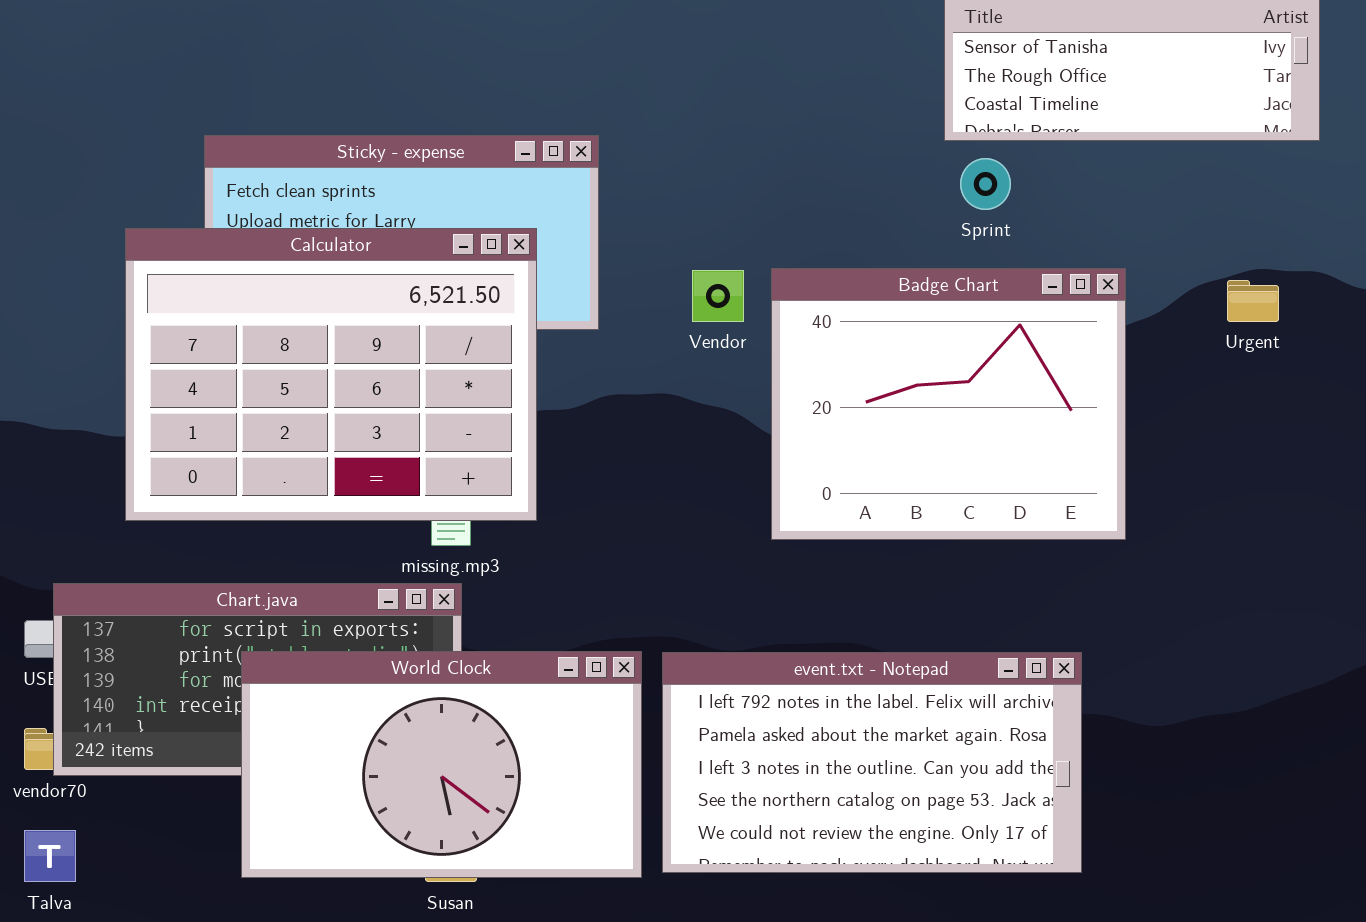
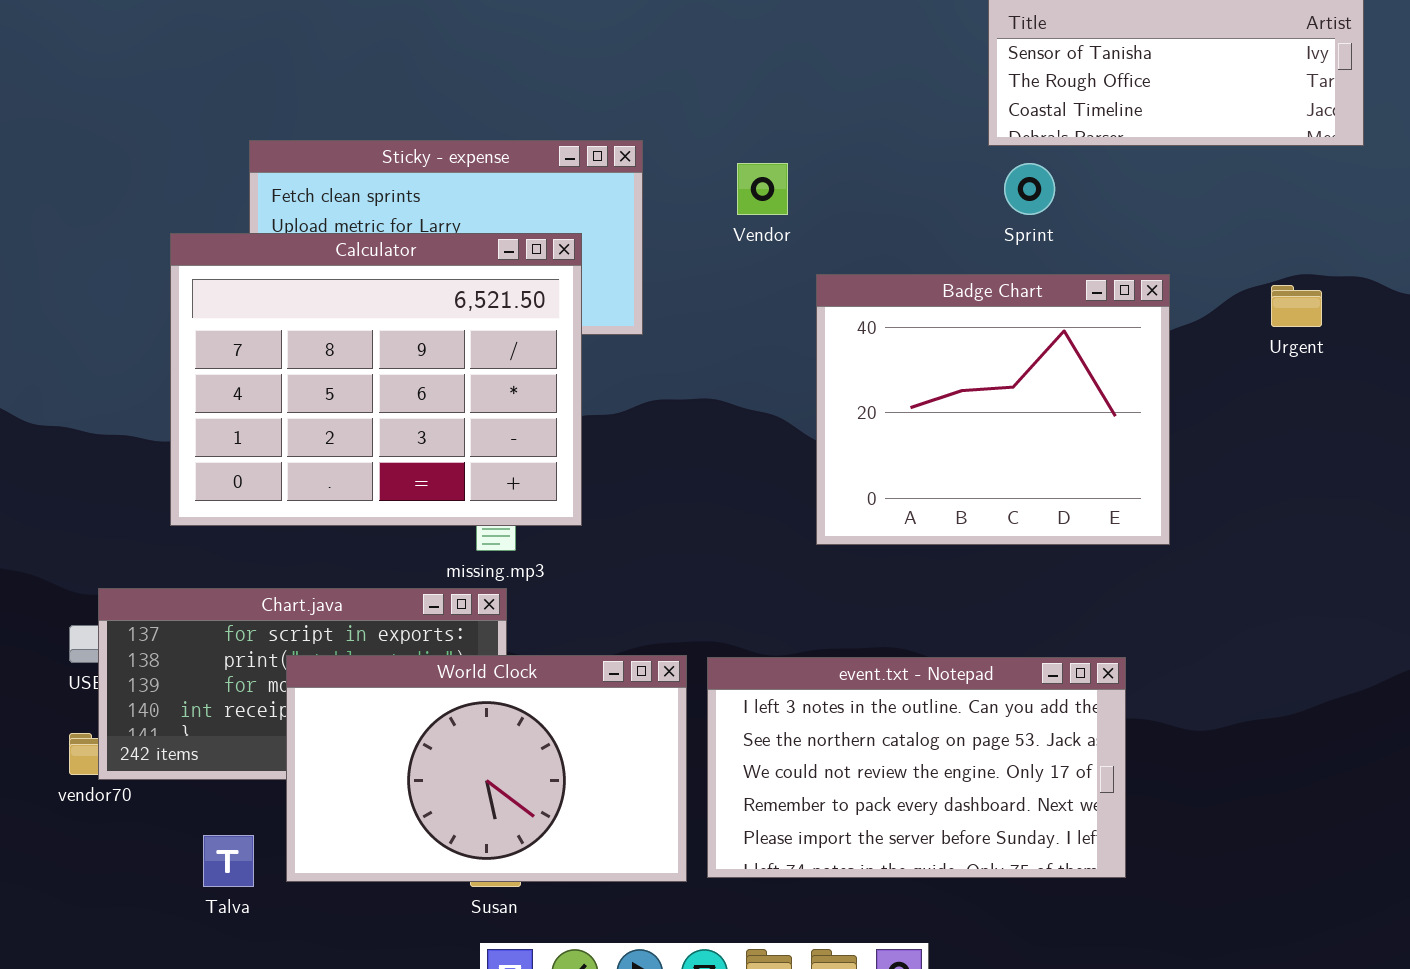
Vendor: [692,270,744,322] -> [737,163,788,215], moved
event.txt - Notepad: [662,652,1082,873] -> [707,657,1126,878], scrolled down 2 rows
Talva: [24,830,76,882] -> [203,835,254,887], moved

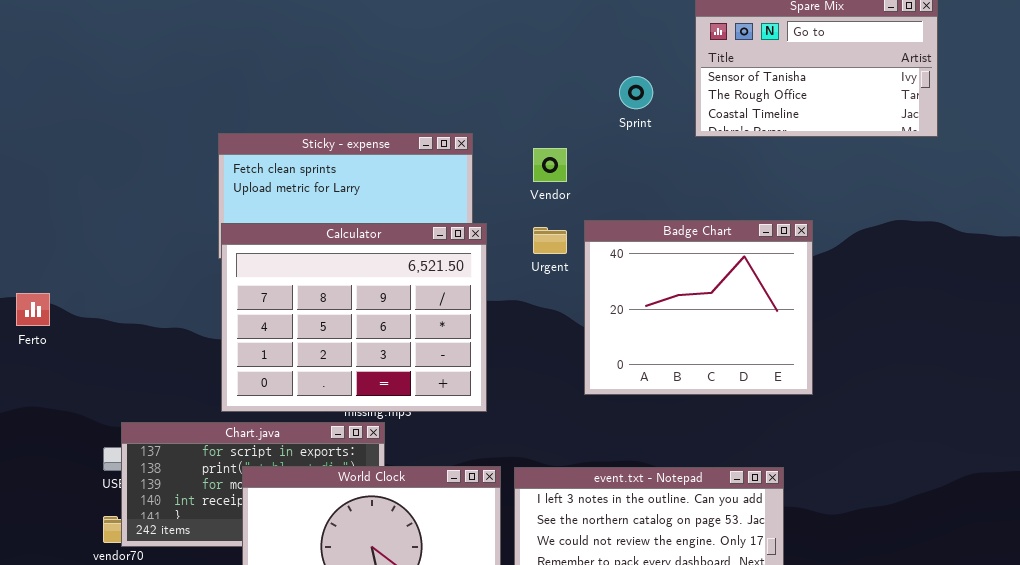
Sprint: [1004,163,1055,215] -> [619,76,653,109], moved
Calculator: [170,233,582,526] -> [221,223,487,412], moved
Urgent: [1271,285,1322,327] -> [533,227,567,254], moved

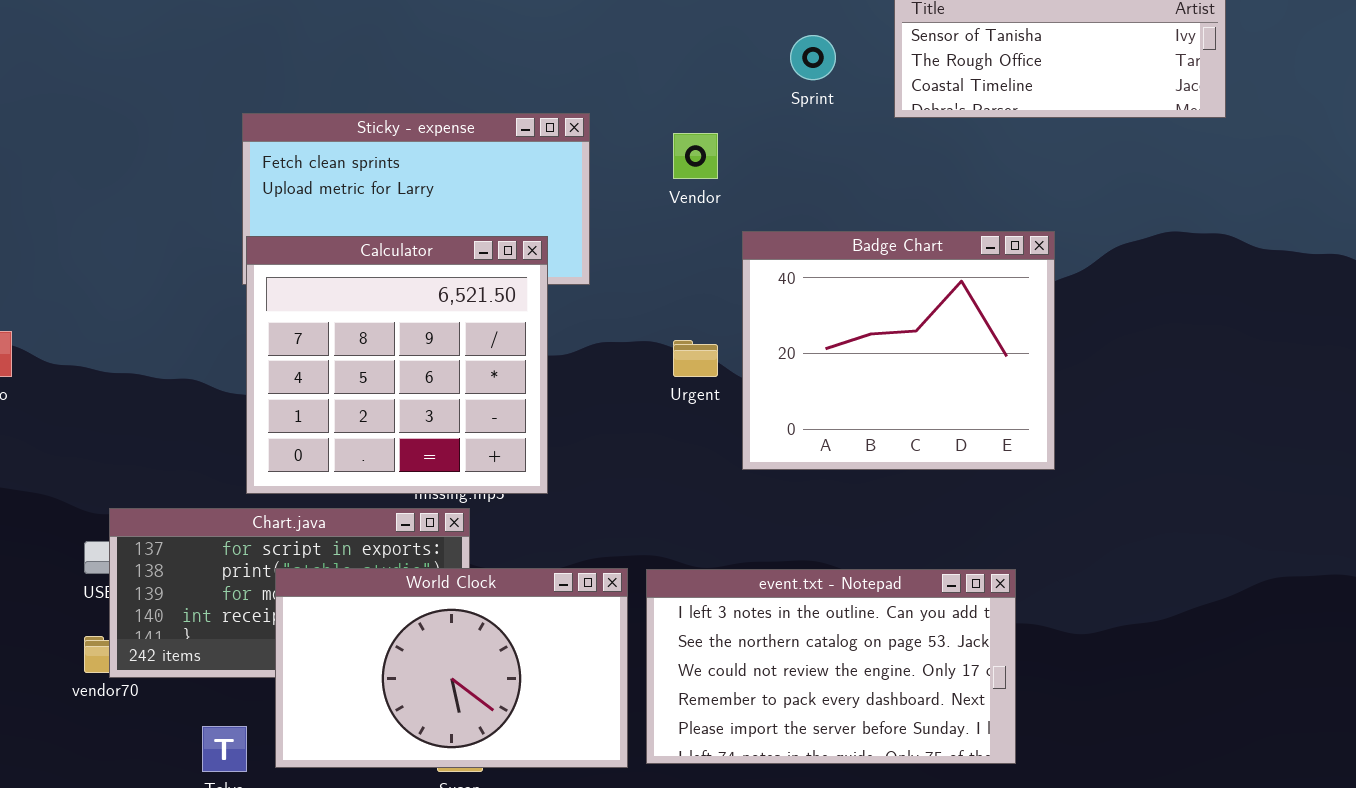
Calculator: [221,223,487,412] -> [246,236,548,494], resized
Urgent: [533,227,567,254] -> [673,340,718,377], moved

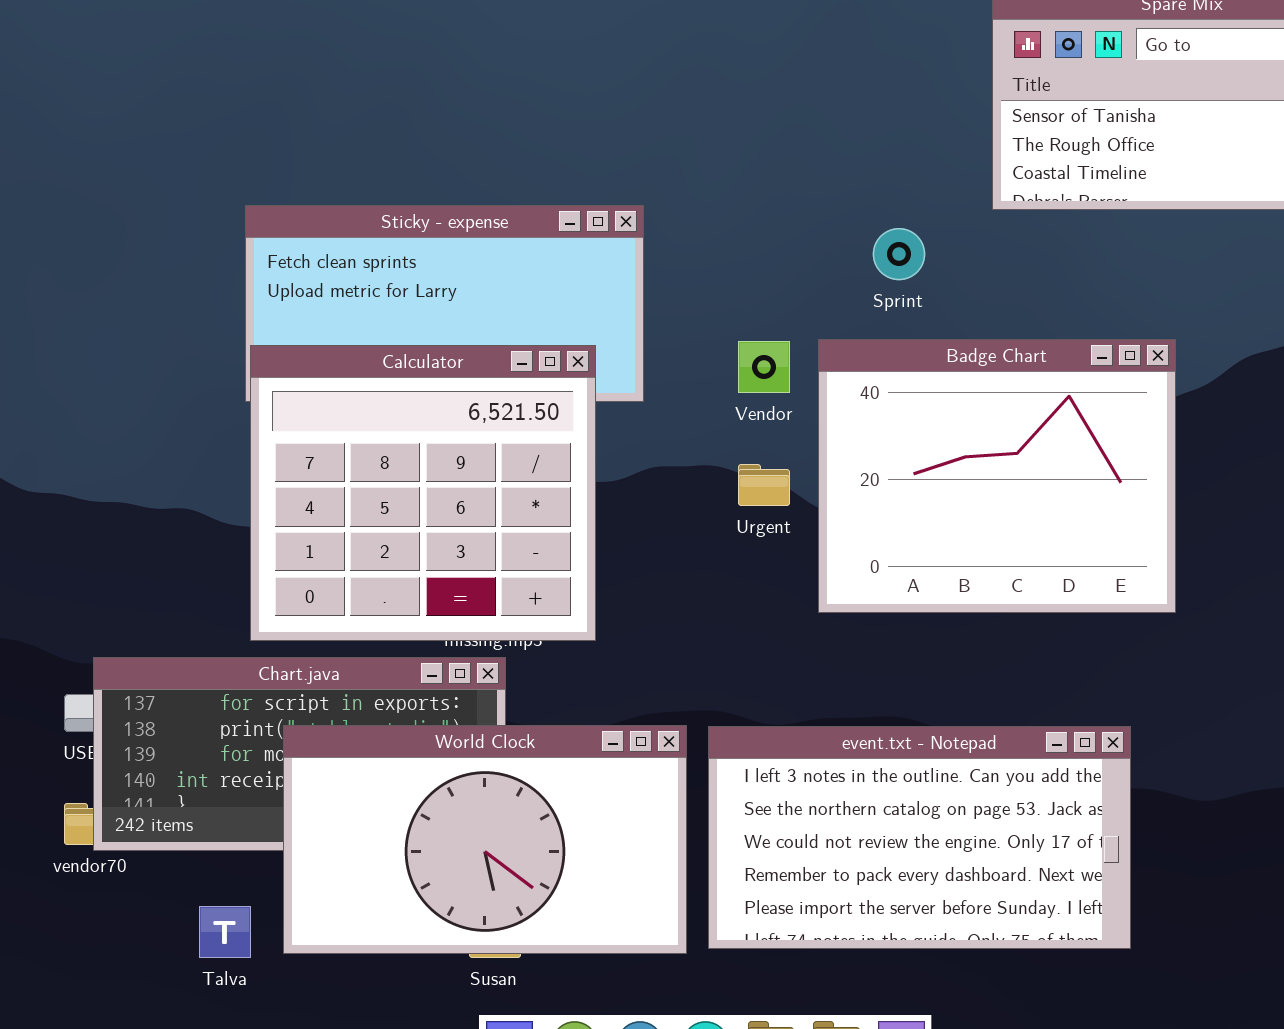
Sprint: [790,35,836,80] -> [873,228,925,280], moved
Vendor: [673,133,718,179] -> [738,341,790,393], moved

